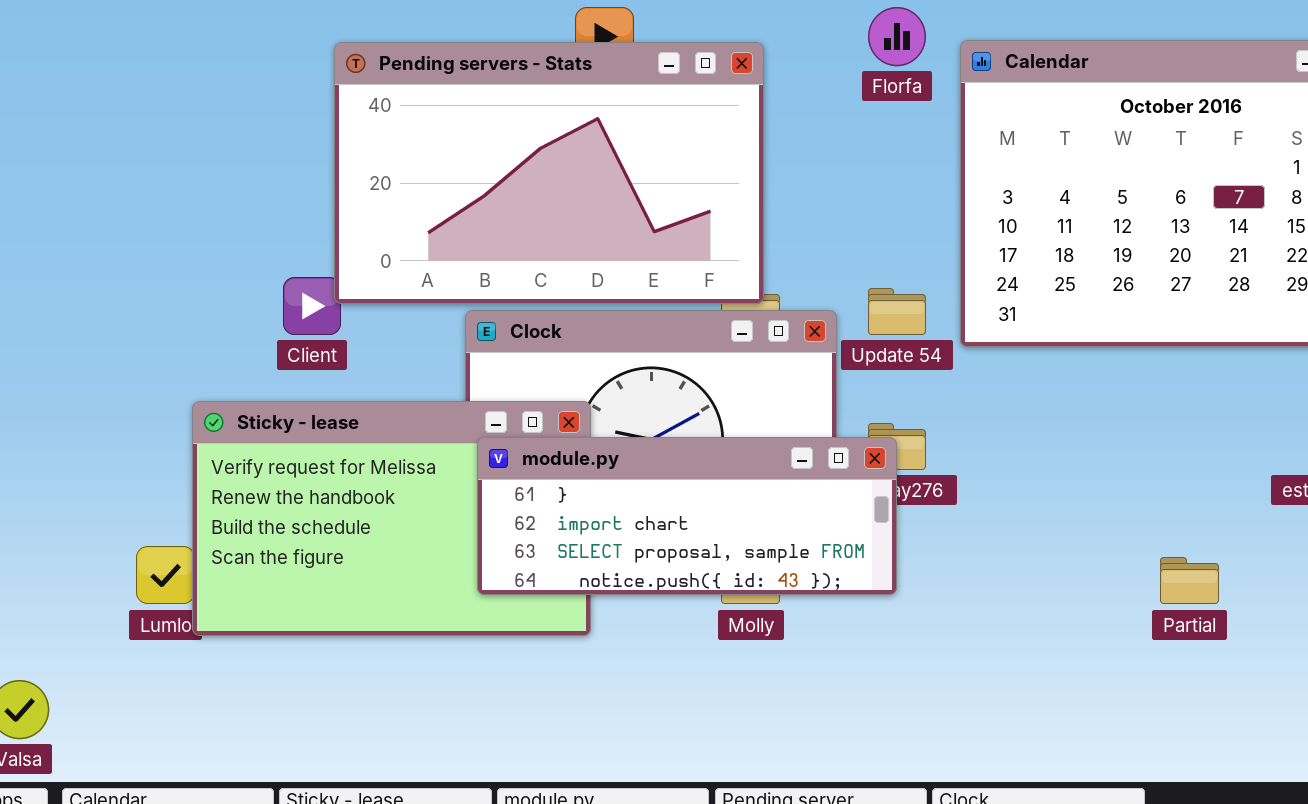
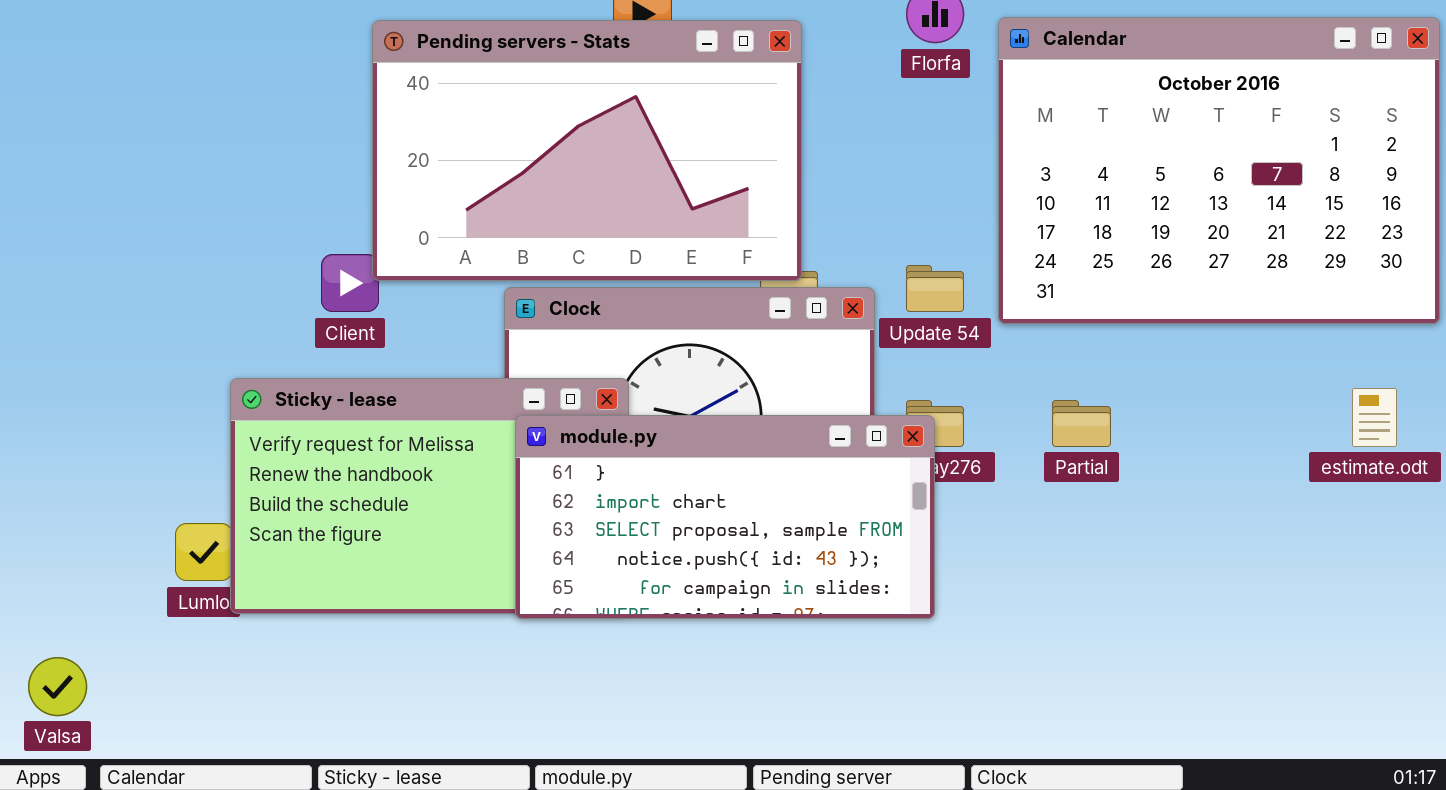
module.py: [477,437,897,595] -> [515,415,935,619], resized
Partial: [1160,557,1219,604] -> [1052,400,1111,447], moved

